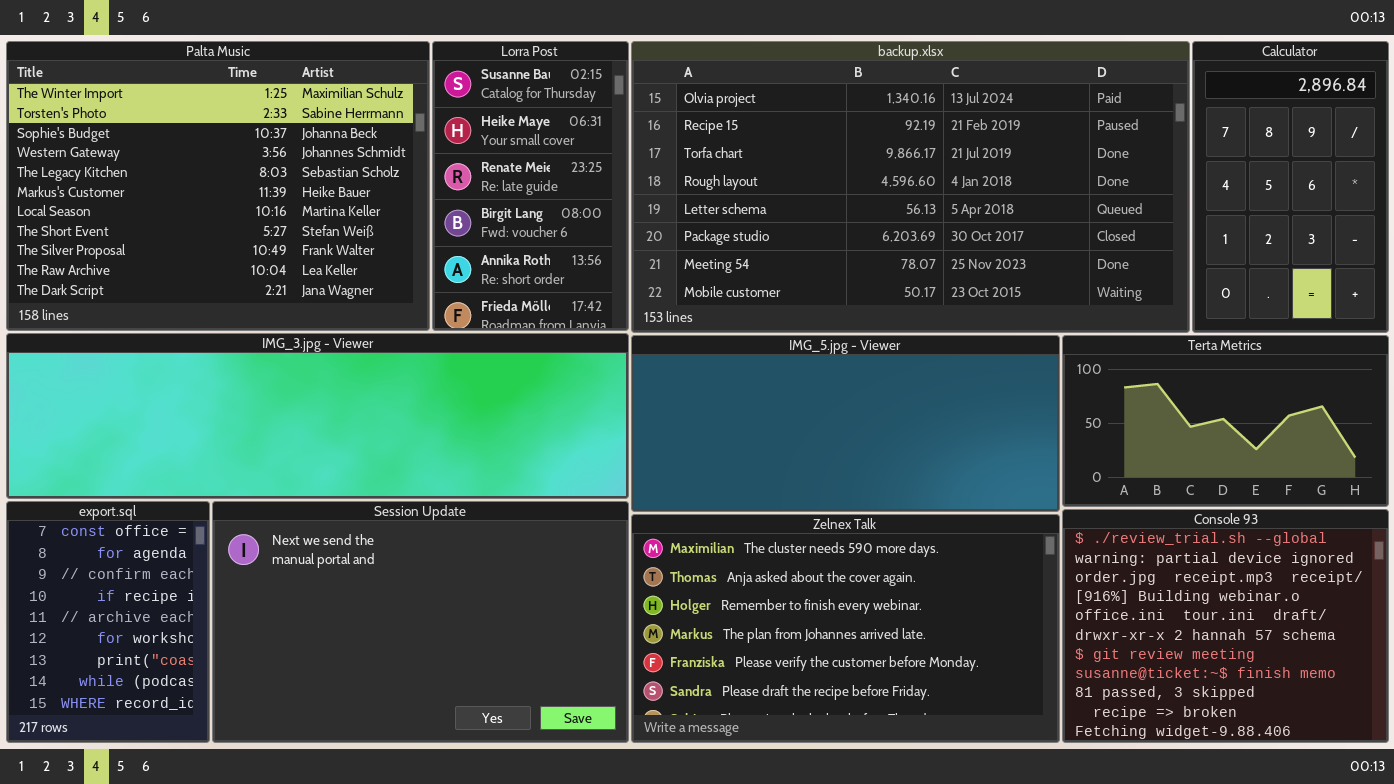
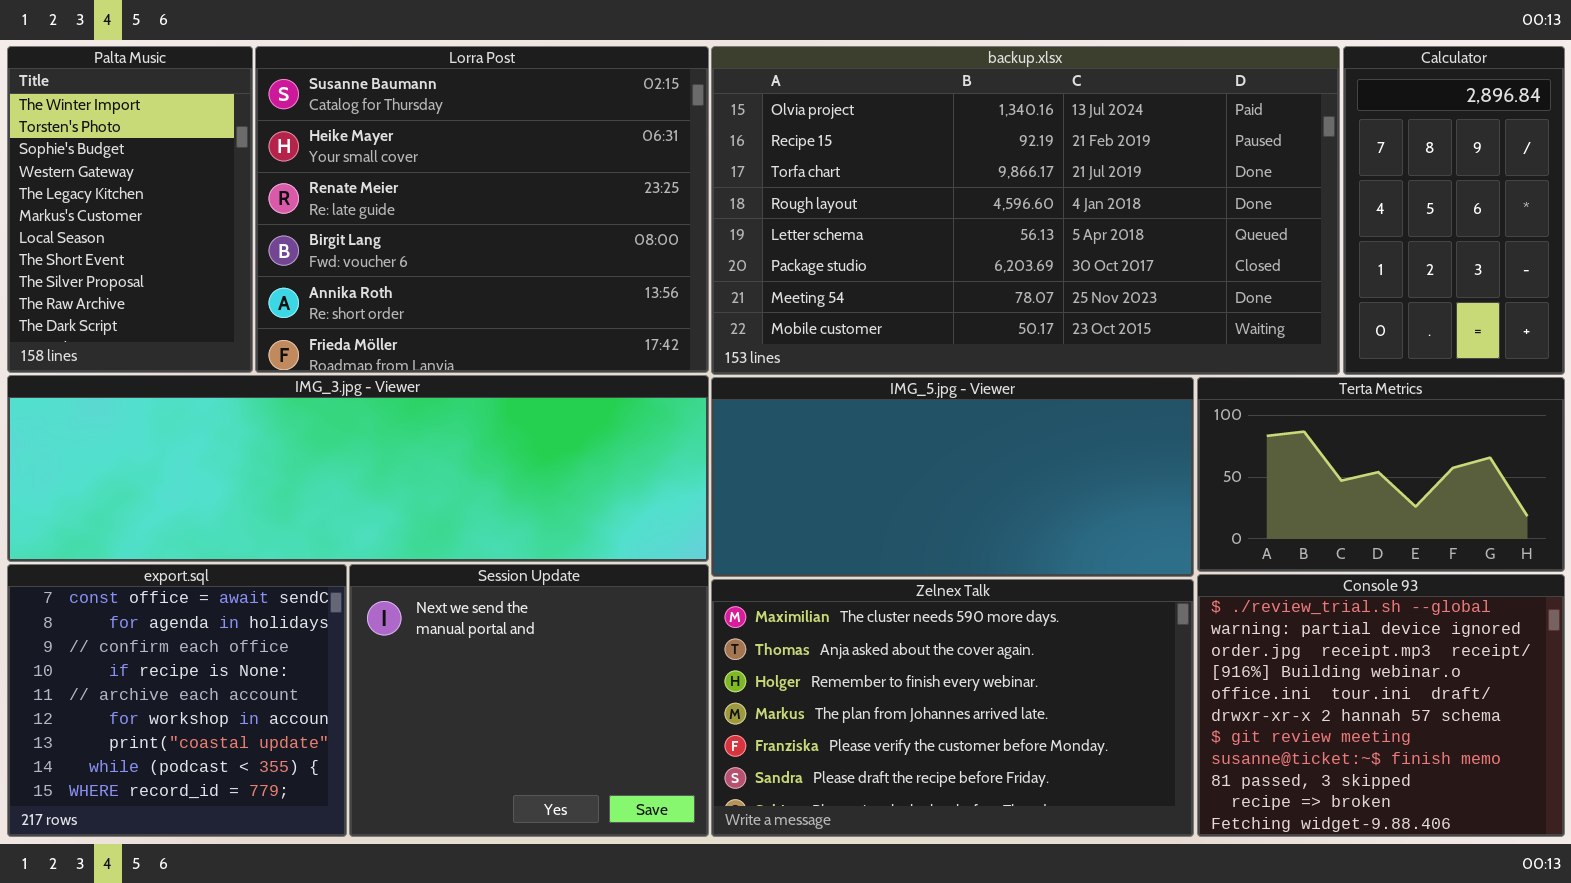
Palta Music: [6,41,430,331] -> [7,46,253,373], resized
Lorra Post: [432,41,629,331] -> [255,46,709,373], resized
export.sql: [6,501,210,743] -> [7,564,347,837], resized
Session Update: [212,501,629,743] -> [349,564,709,837], resized

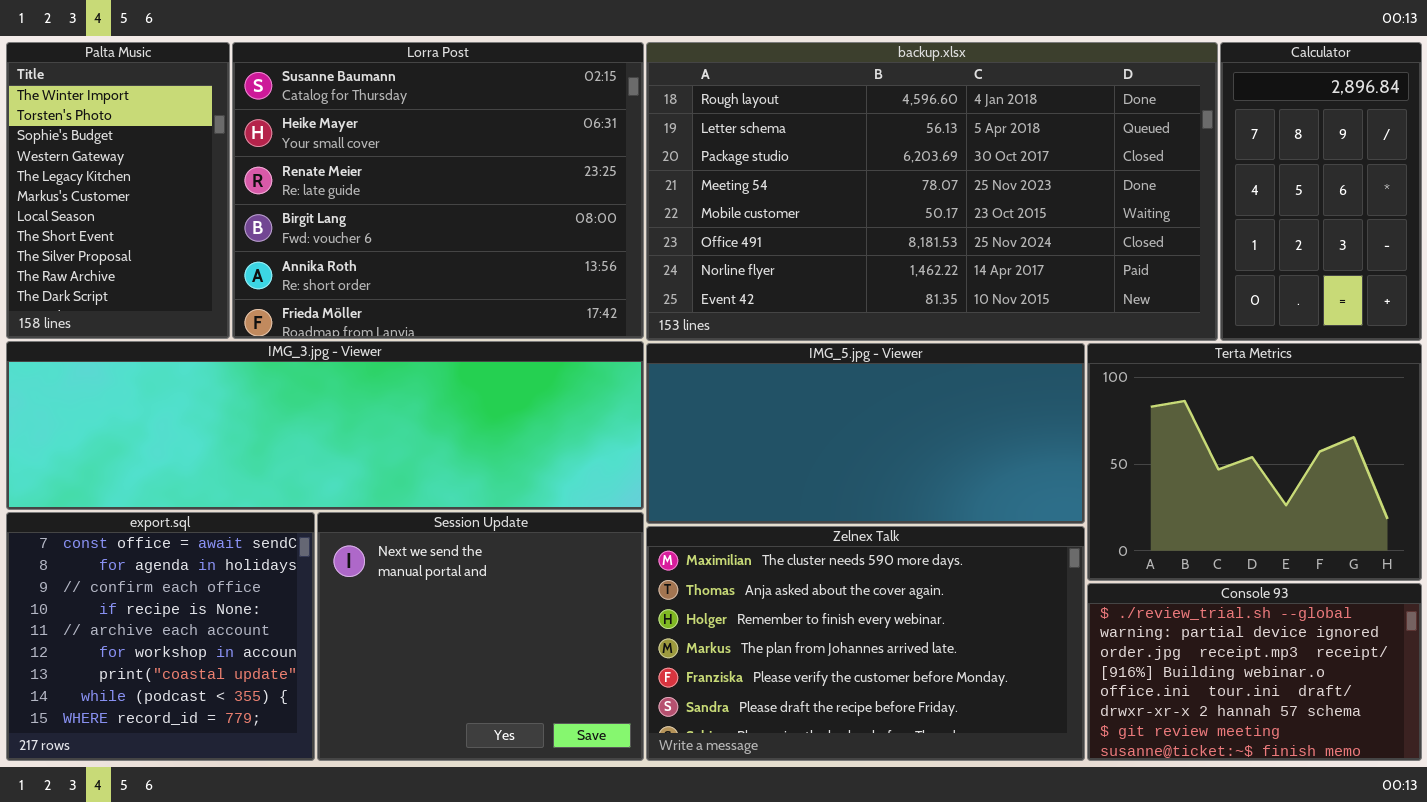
backup.xlsx: [711,46,1340,375] -> [646,42,1218,341], scrolled down 3 rows
Terta Metrics: [1197,377,1565,572] -> [1087,343,1422,581], resized
Console 93: [1197,574,1565,837] -> [1087,583,1422,761], resized

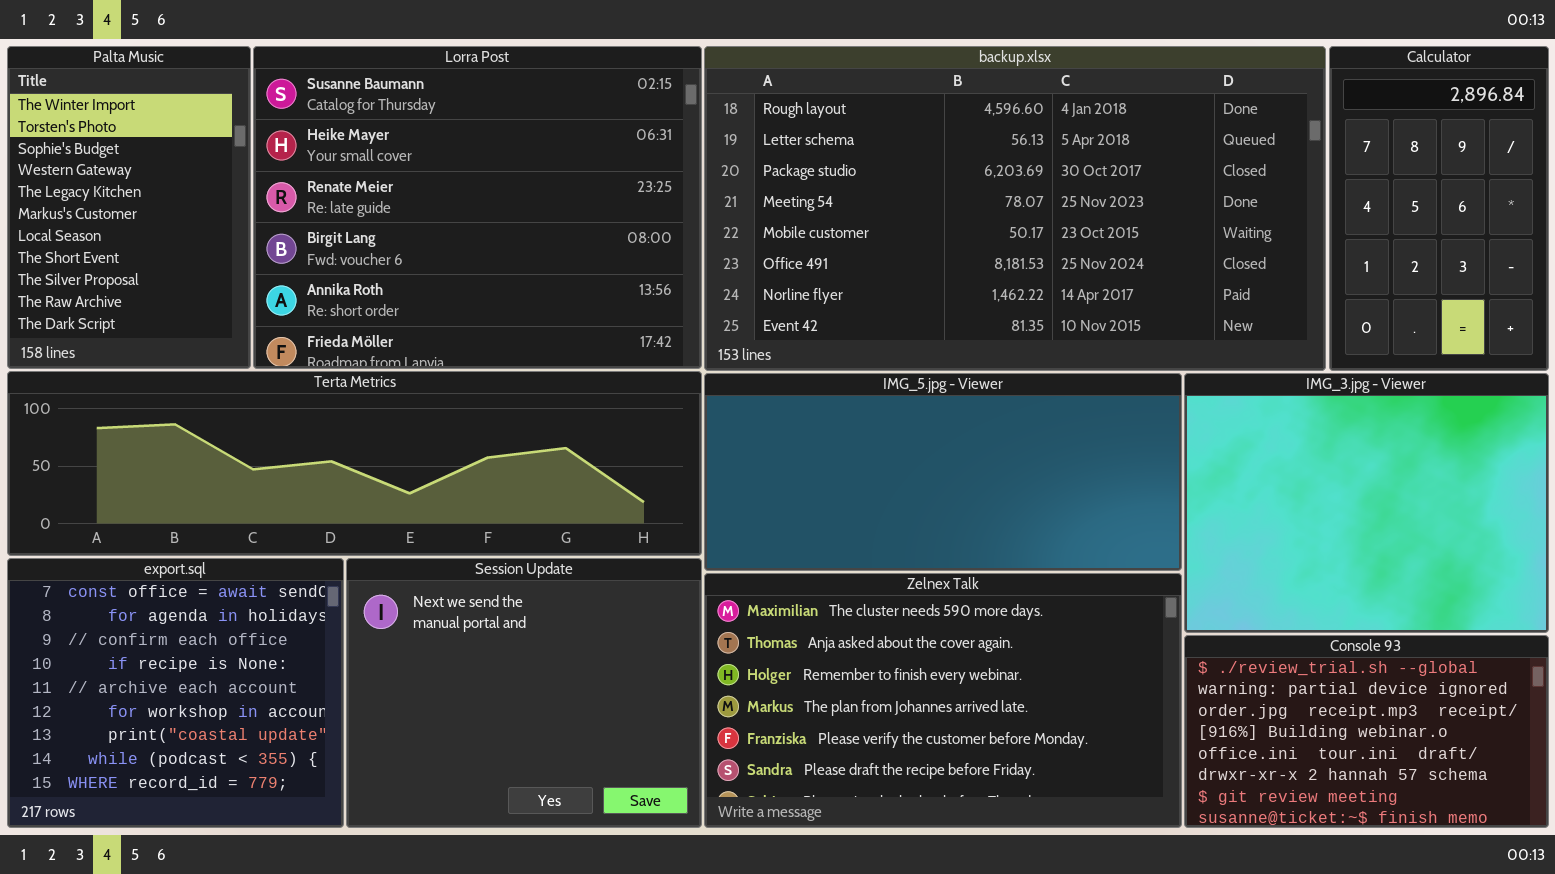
IMG_3.jpg - Viewer: [6,341,644,510] -> [1184,373,1549,633], moved, resized
Terta Metrics: [1087,343,1422,581] -> [7,371,702,556], moved, resized

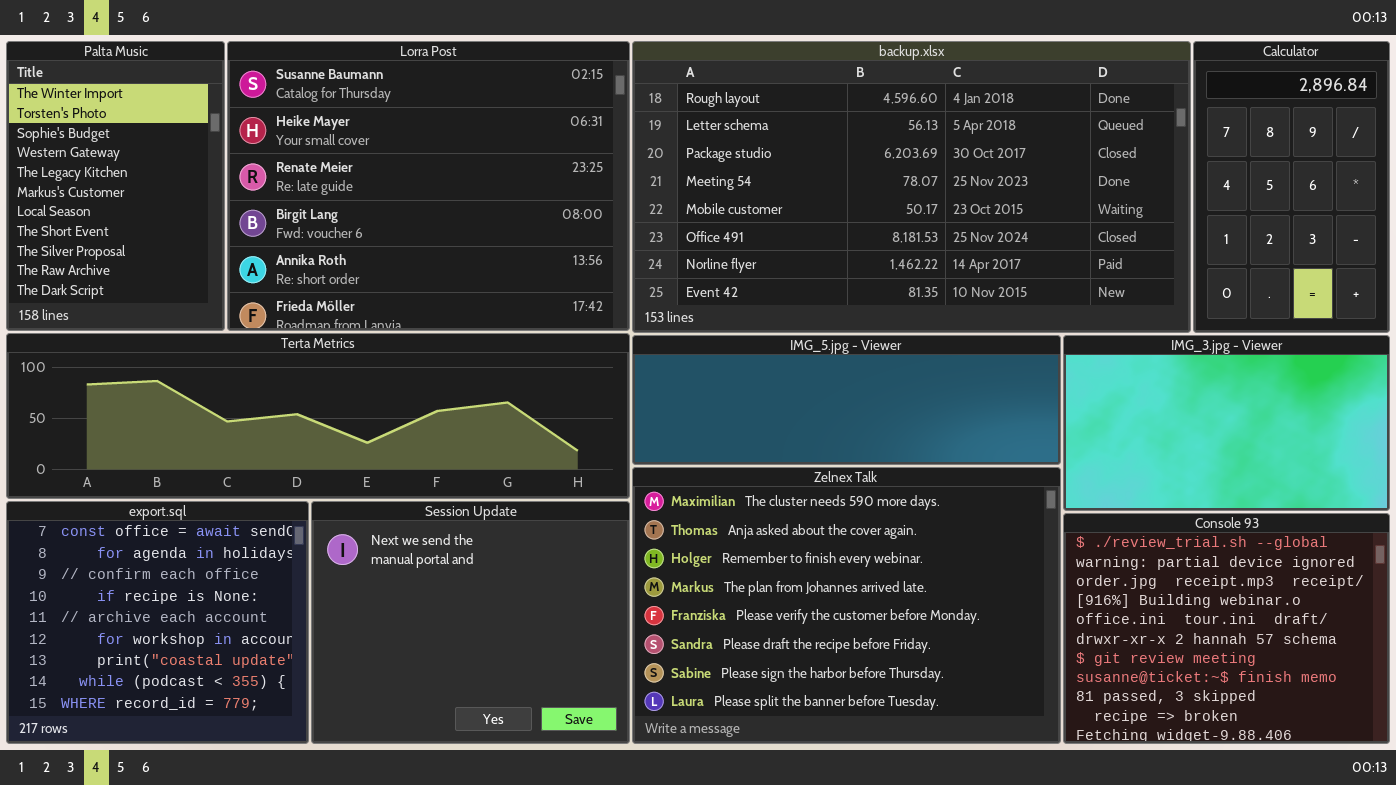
IMG_5.jpg - Viewer: [704,373,1182,571] -> [632,335,1061,465], resized
IMG_3.jpg - Viewer: [1184,373,1549,633] -> [1063,335,1390,511], resized
Zelnex Talk: [704,573,1182,828] -> [632,467,1061,744], resized
Console 93: [1184,635,1549,828] -> [1063,513,1390,744], resized

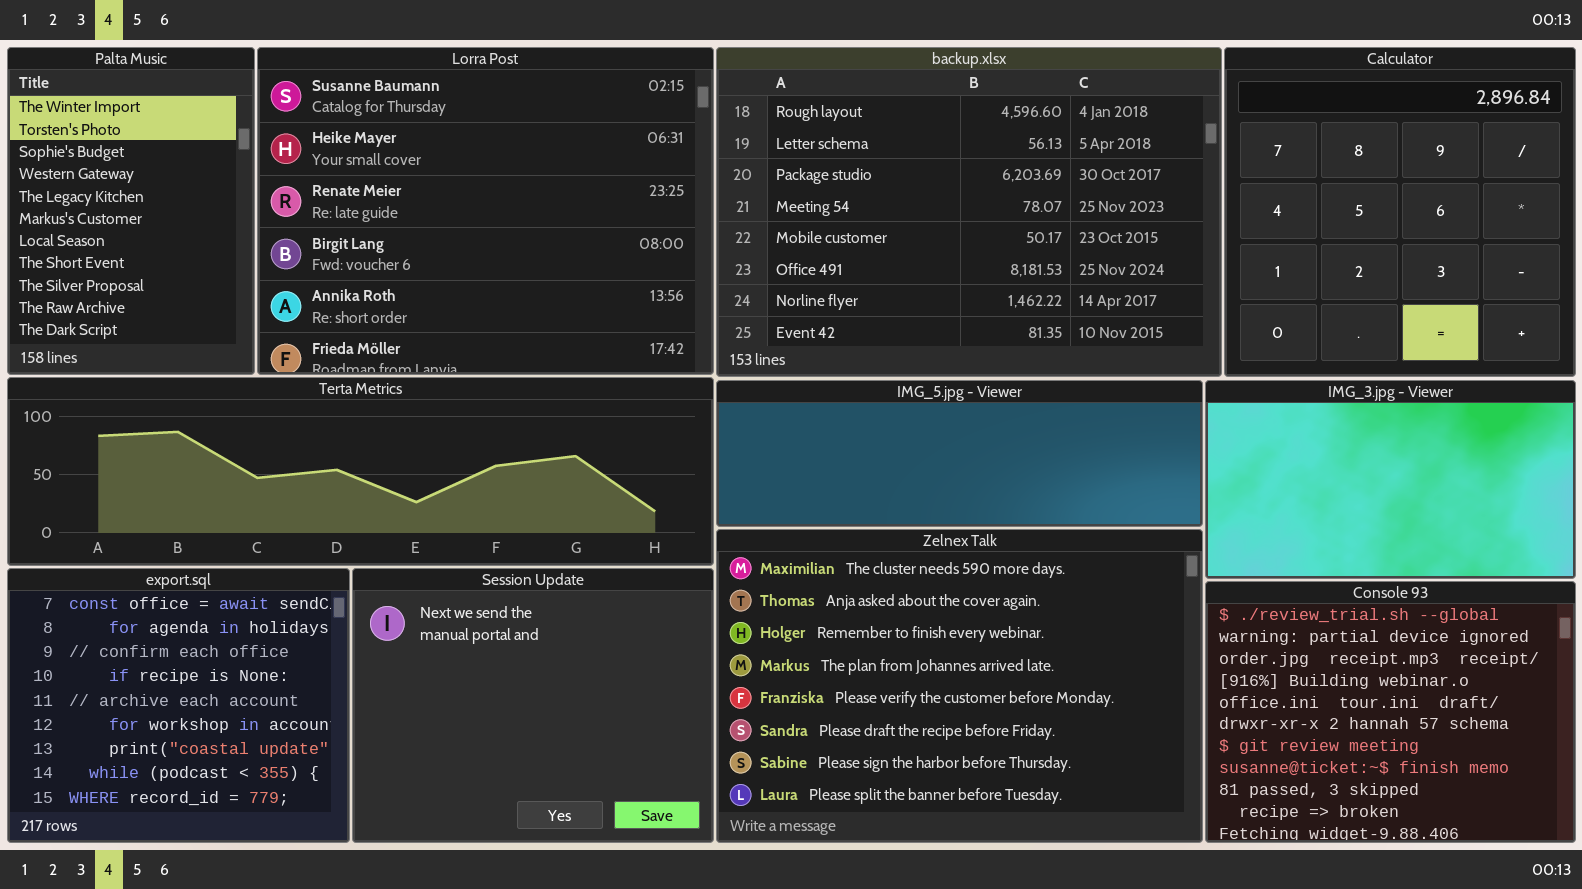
backup.xlsx: [632,41,1191,333] -> [716,47,1222,377], resized
Calculator: [1193,41,1390,333] -> [1224,47,1576,377], resized

